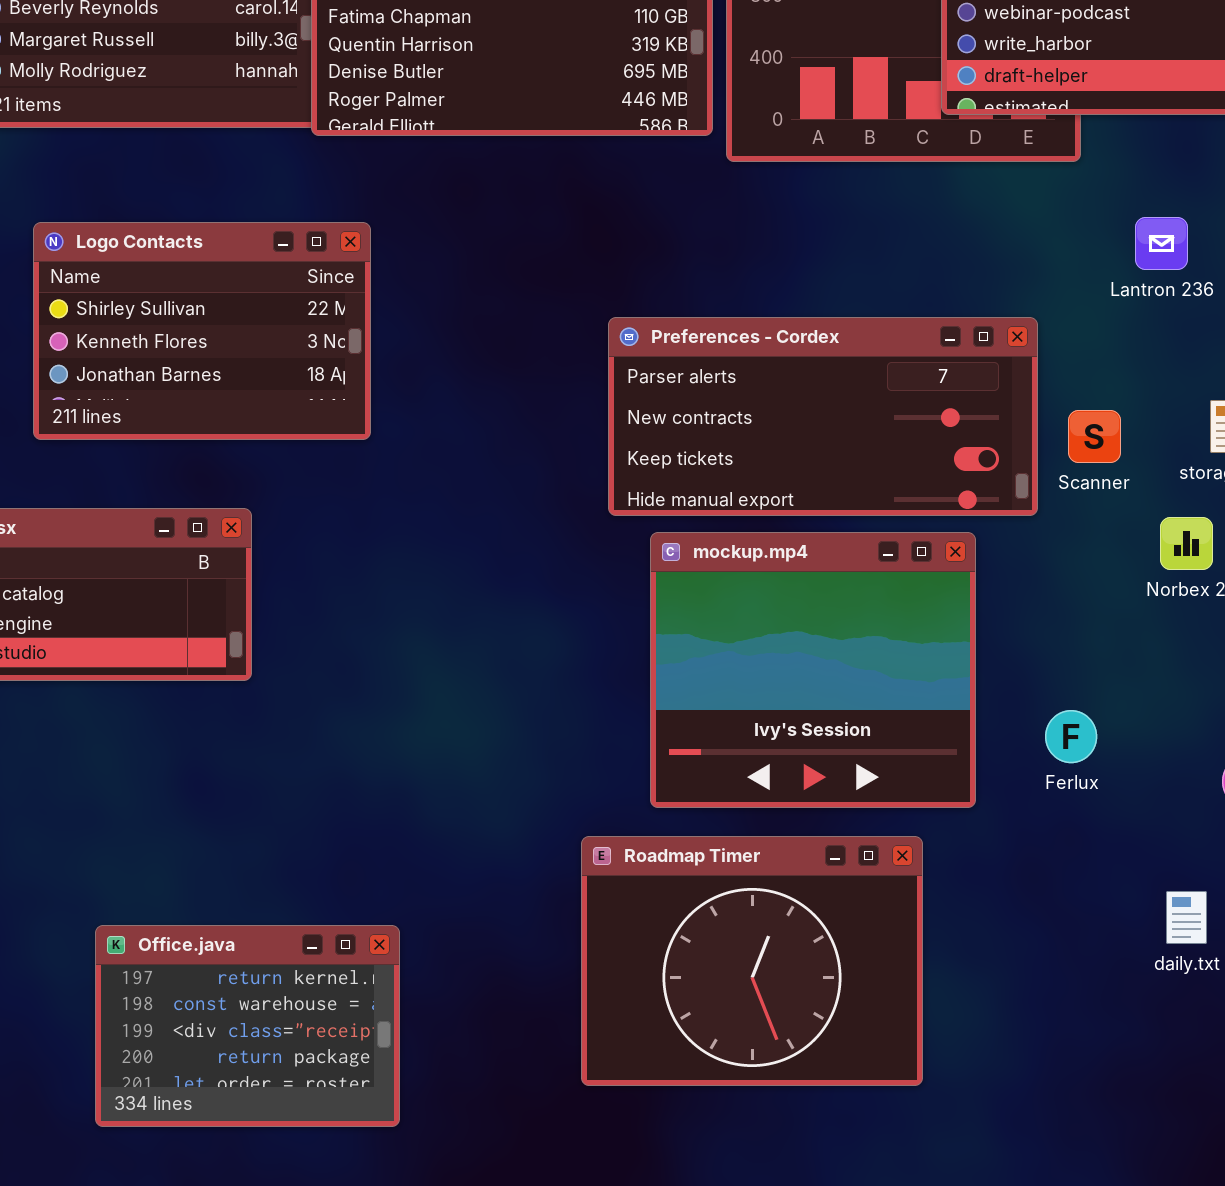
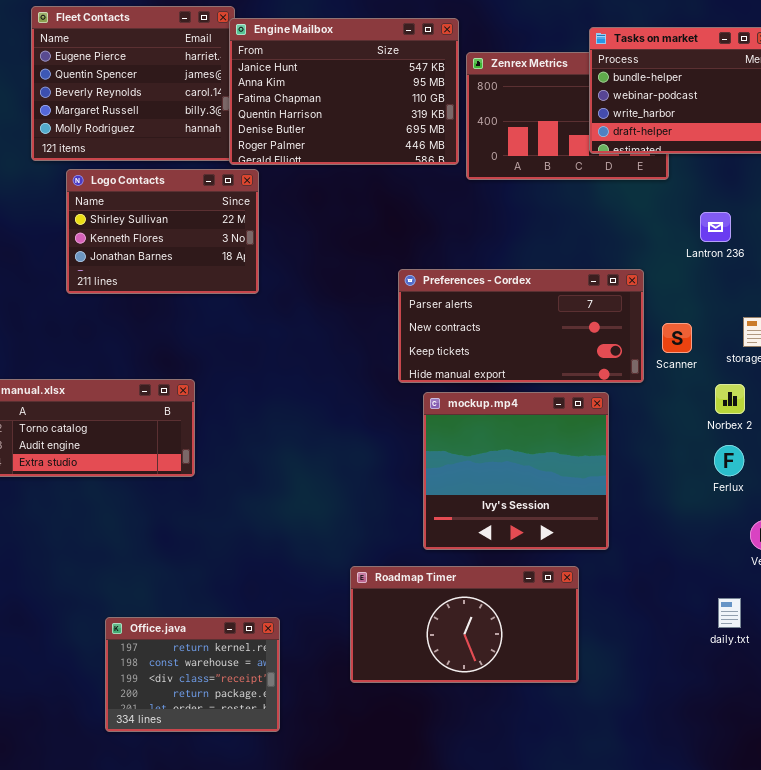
Logo Contacts: [33,222,371,440] -> [66,169,259,294], moved
Ferlux: [1045,710,1097,763] -> [714,445,744,476], moved
Roadmap Timer: [581,836,923,1086] -> [350,566,579,683], resized

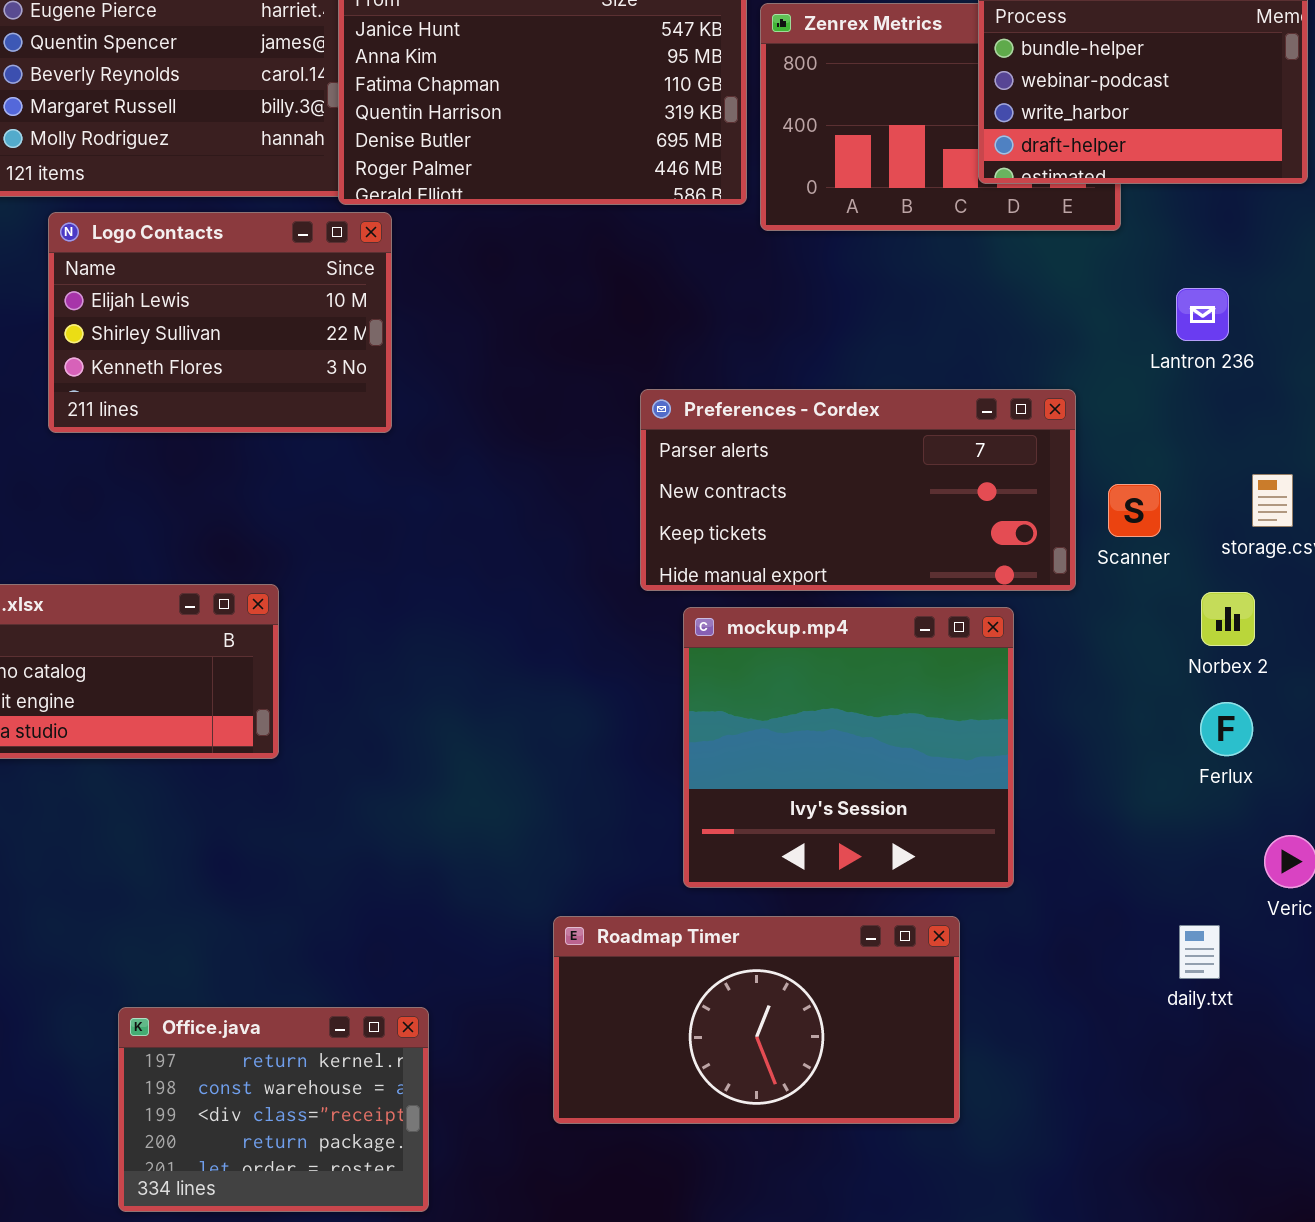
Logo Contacts: [66,169,259,294] -> [48,212,392,433], scrolled up 1 row
daily.txt: [718,598,741,628] -> [1179,925,1220,979], moved

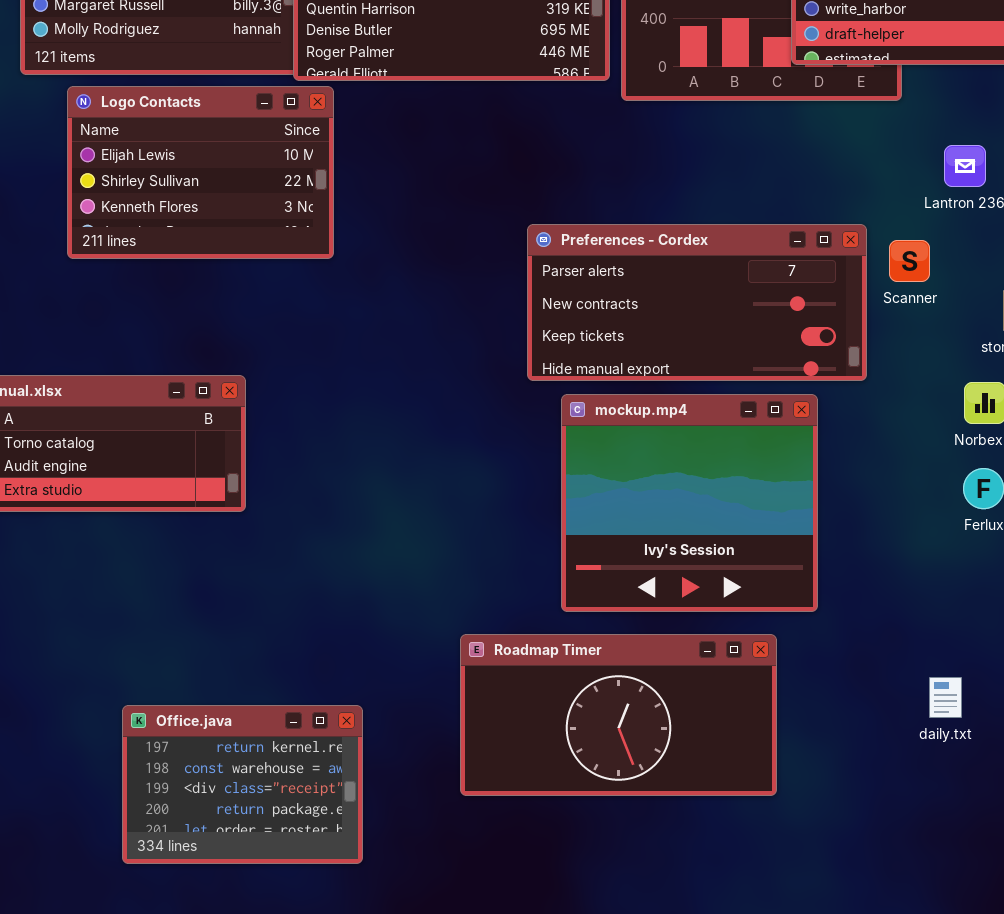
Scanner: [1108,484,1161,537] -> [889,240,930,282], moved
daily.txt: [1179,925,1220,979] -> [929,677,962,718], moved

